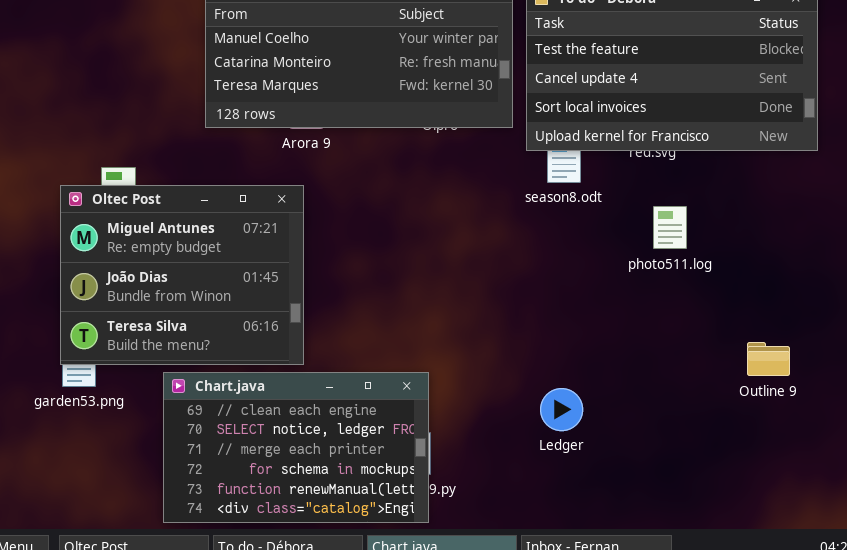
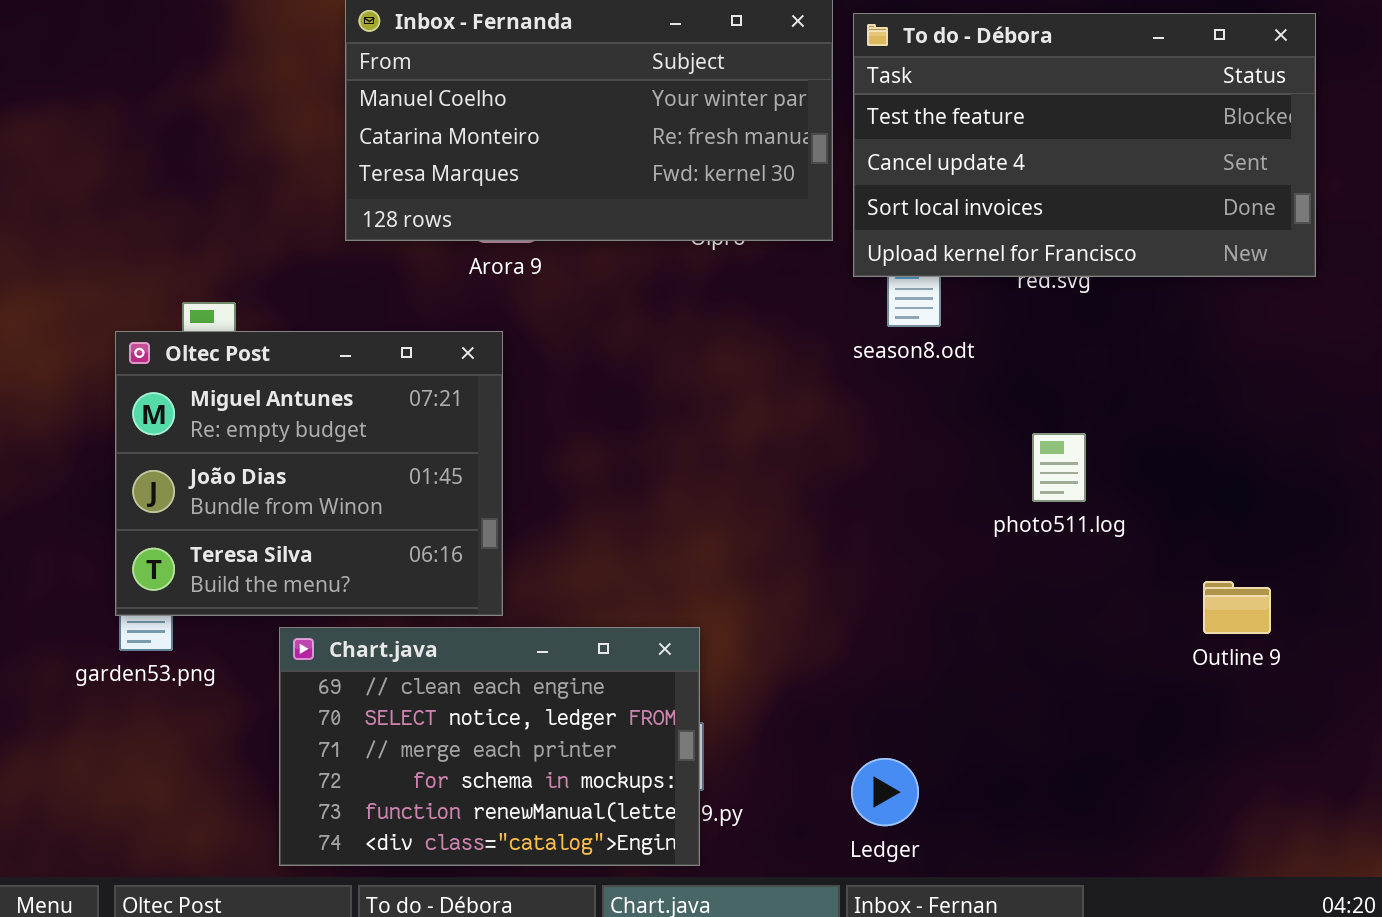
photo511.log: [653,206,687,249] -> [1032,433,1086,502], moved
Ledger: [540,388,583,431] -> [851,758,919,826], moved

